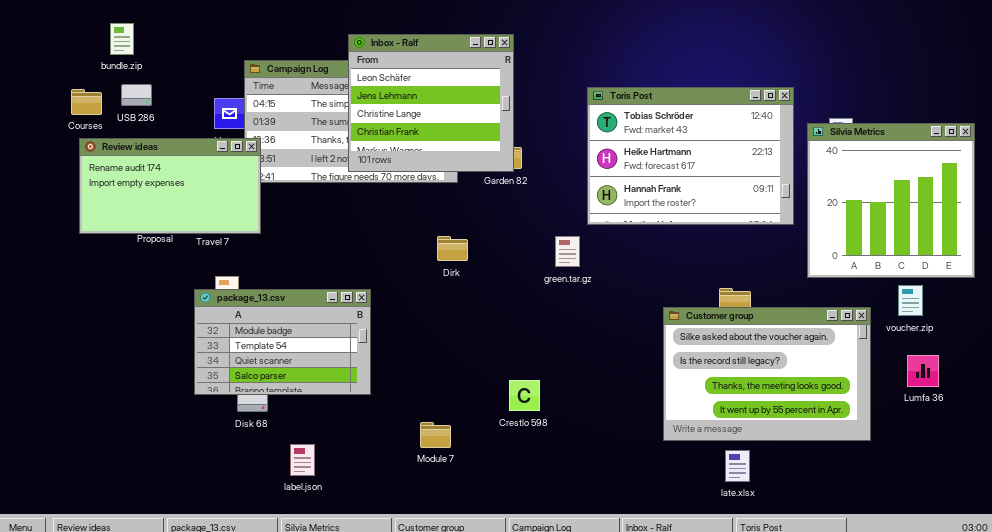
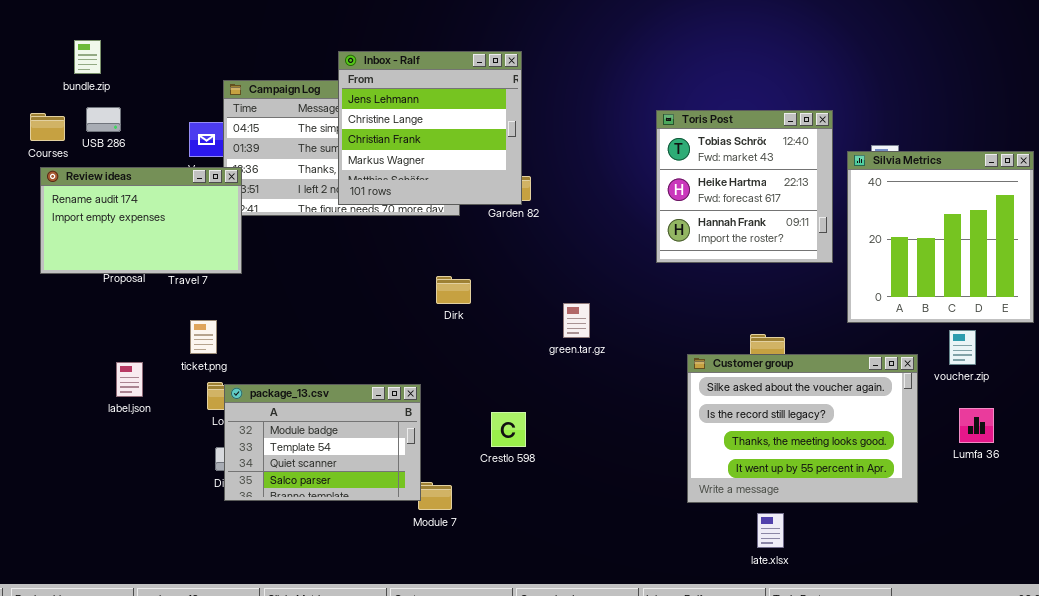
Inbox - Ralf: [348,34,514,172] -> [338,51,522,205], scrolled down 1 row
Toris Post: [587,87,794,225] -> [656,110,833,263], resized
green.tar.gz: [555,236,580,267] -> [563,303,590,338], moved
package_13.csv: [194,289,371,395] -> [224,384,421,501], moved
Crestlo 598: [509,380,540,411] -> [491,412,526,447], moved
label.json: [290,444,315,476] -> [116,362,143,397], moved

